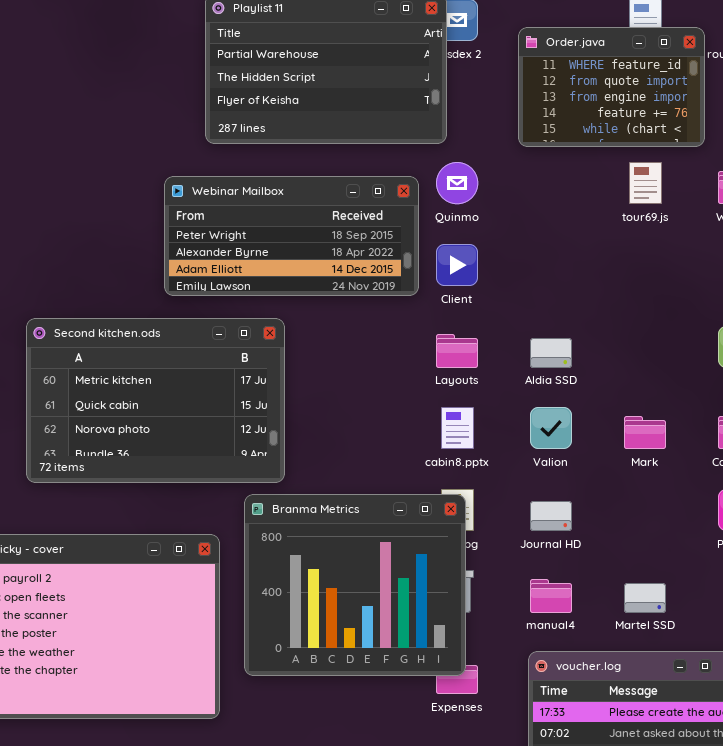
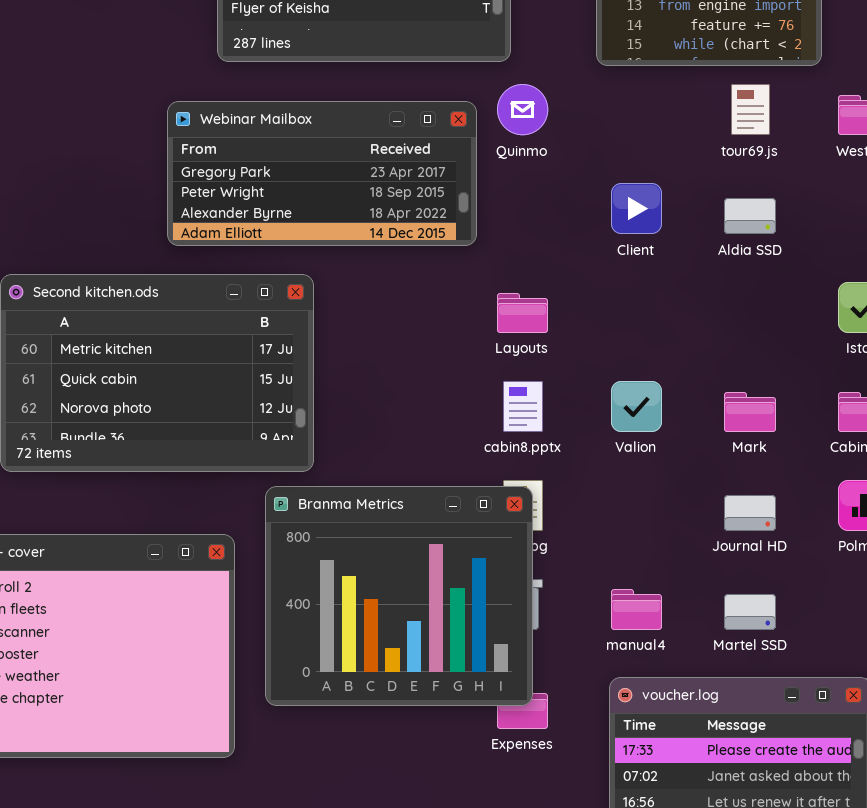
Webinar Mailbox: [164,176,419,296] -> [167,101,477,246], scrolled up 1 row
Client: [436,244,478,286] -> [611,183,662,234], moved
Aldia SSD: [530,338,572,368] -> [724,198,776,234], moved
Journal HD: [530,501,572,531] -> [724,495,776,531], moved

